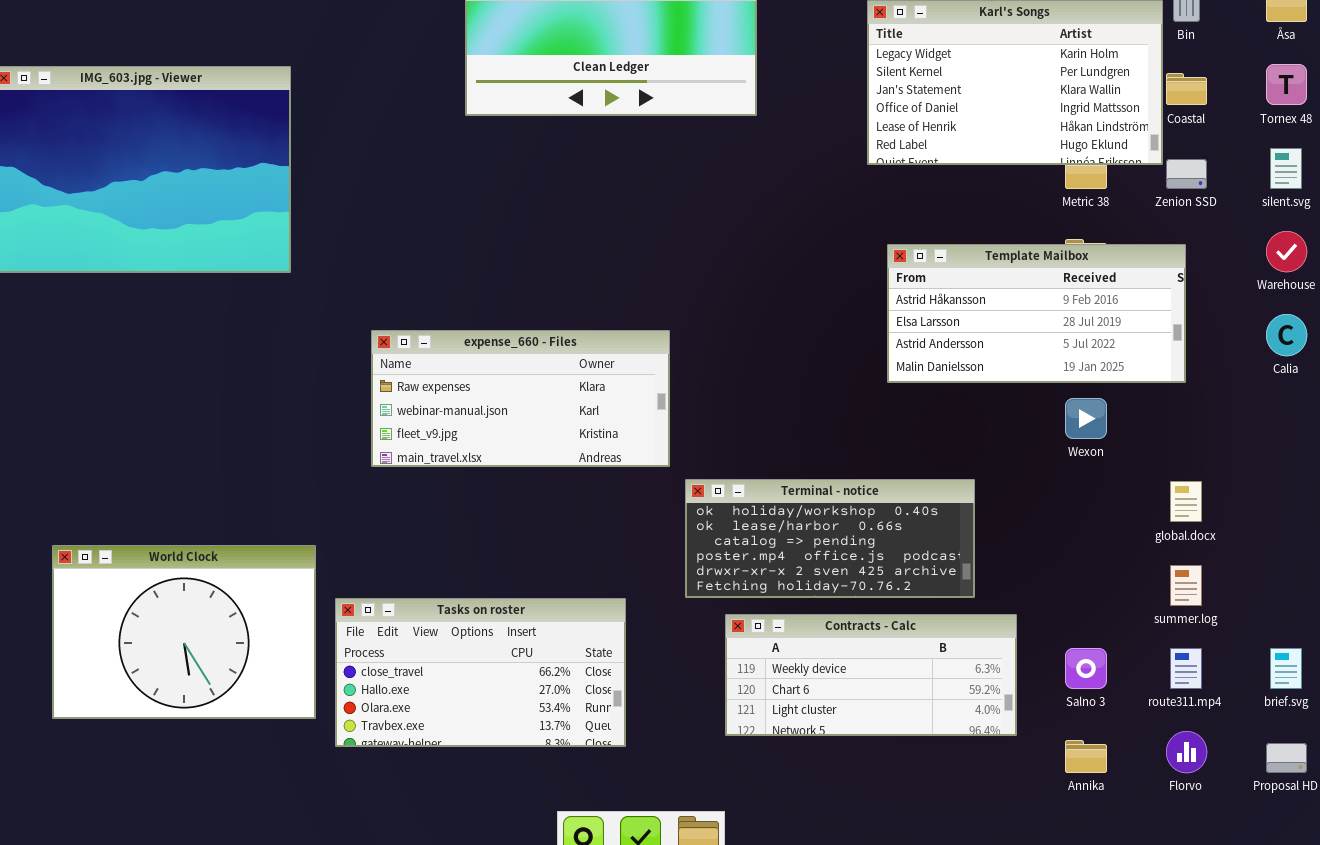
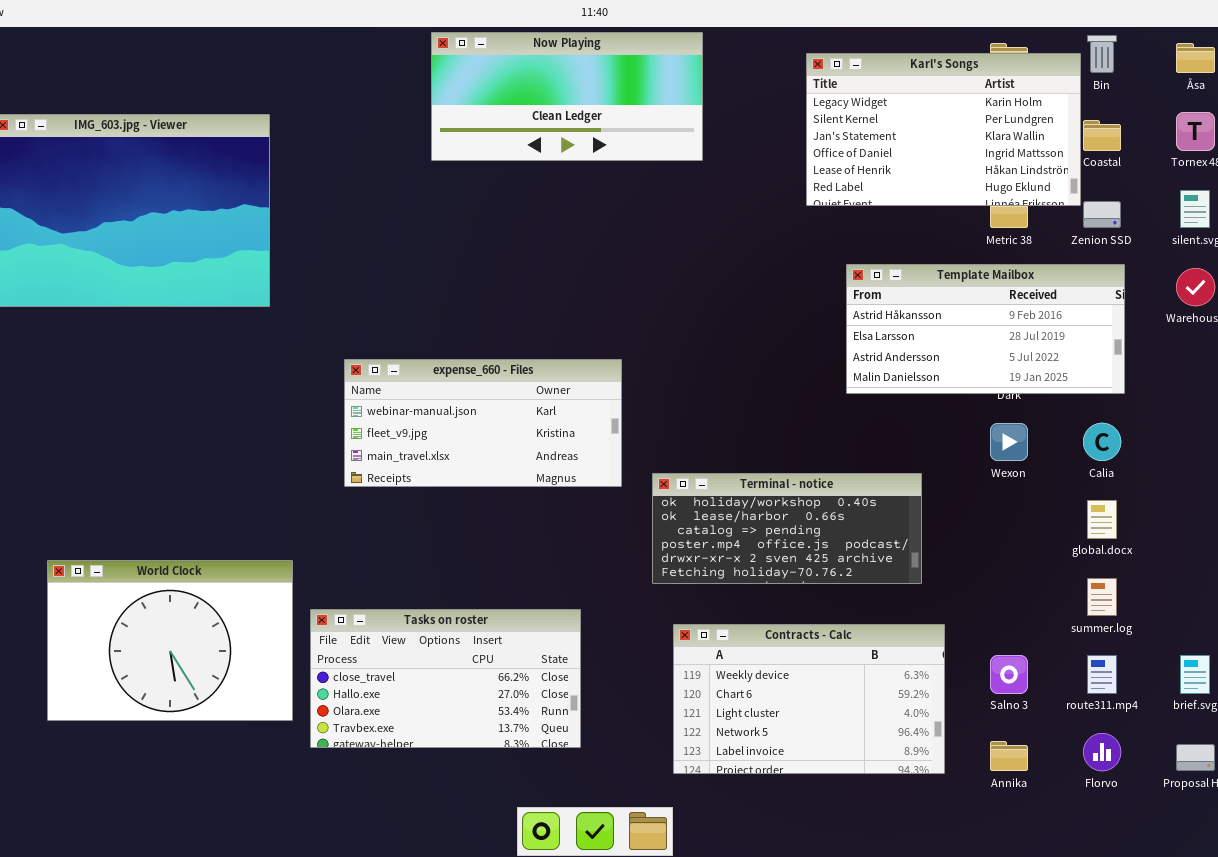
Template Mailbox: [887,244,1186,383] -> [846,264,1125,394], moved
Calia: [1266,314,1307,356] -> [1083,423,1121,461], moved
expense_660 - Files: [371,330,670,467] -> [344,359,622,487], scrolled down 1 row
Terminal - notice: [685,479,975,598] -> [652,473,922,584], moved
Contracts - Calc: [725,614,1017,736] -> [673,624,945,774], resized

